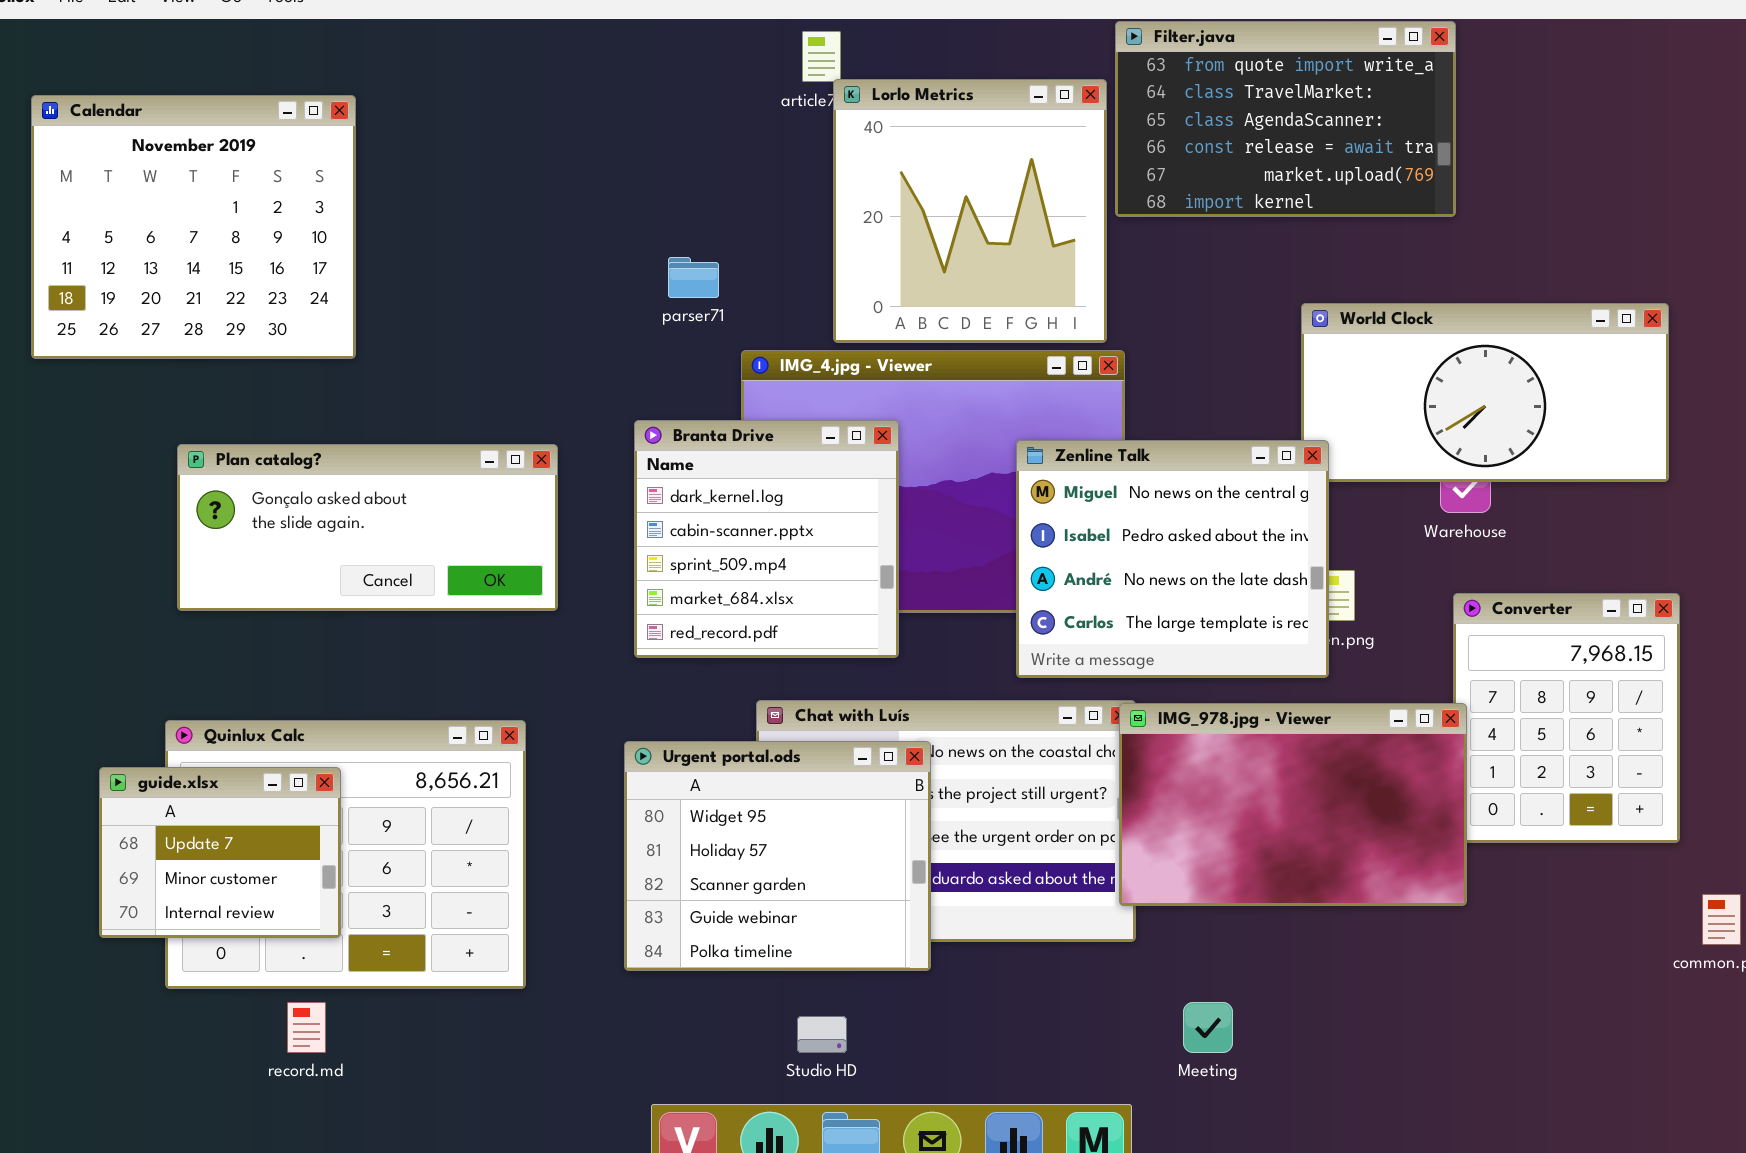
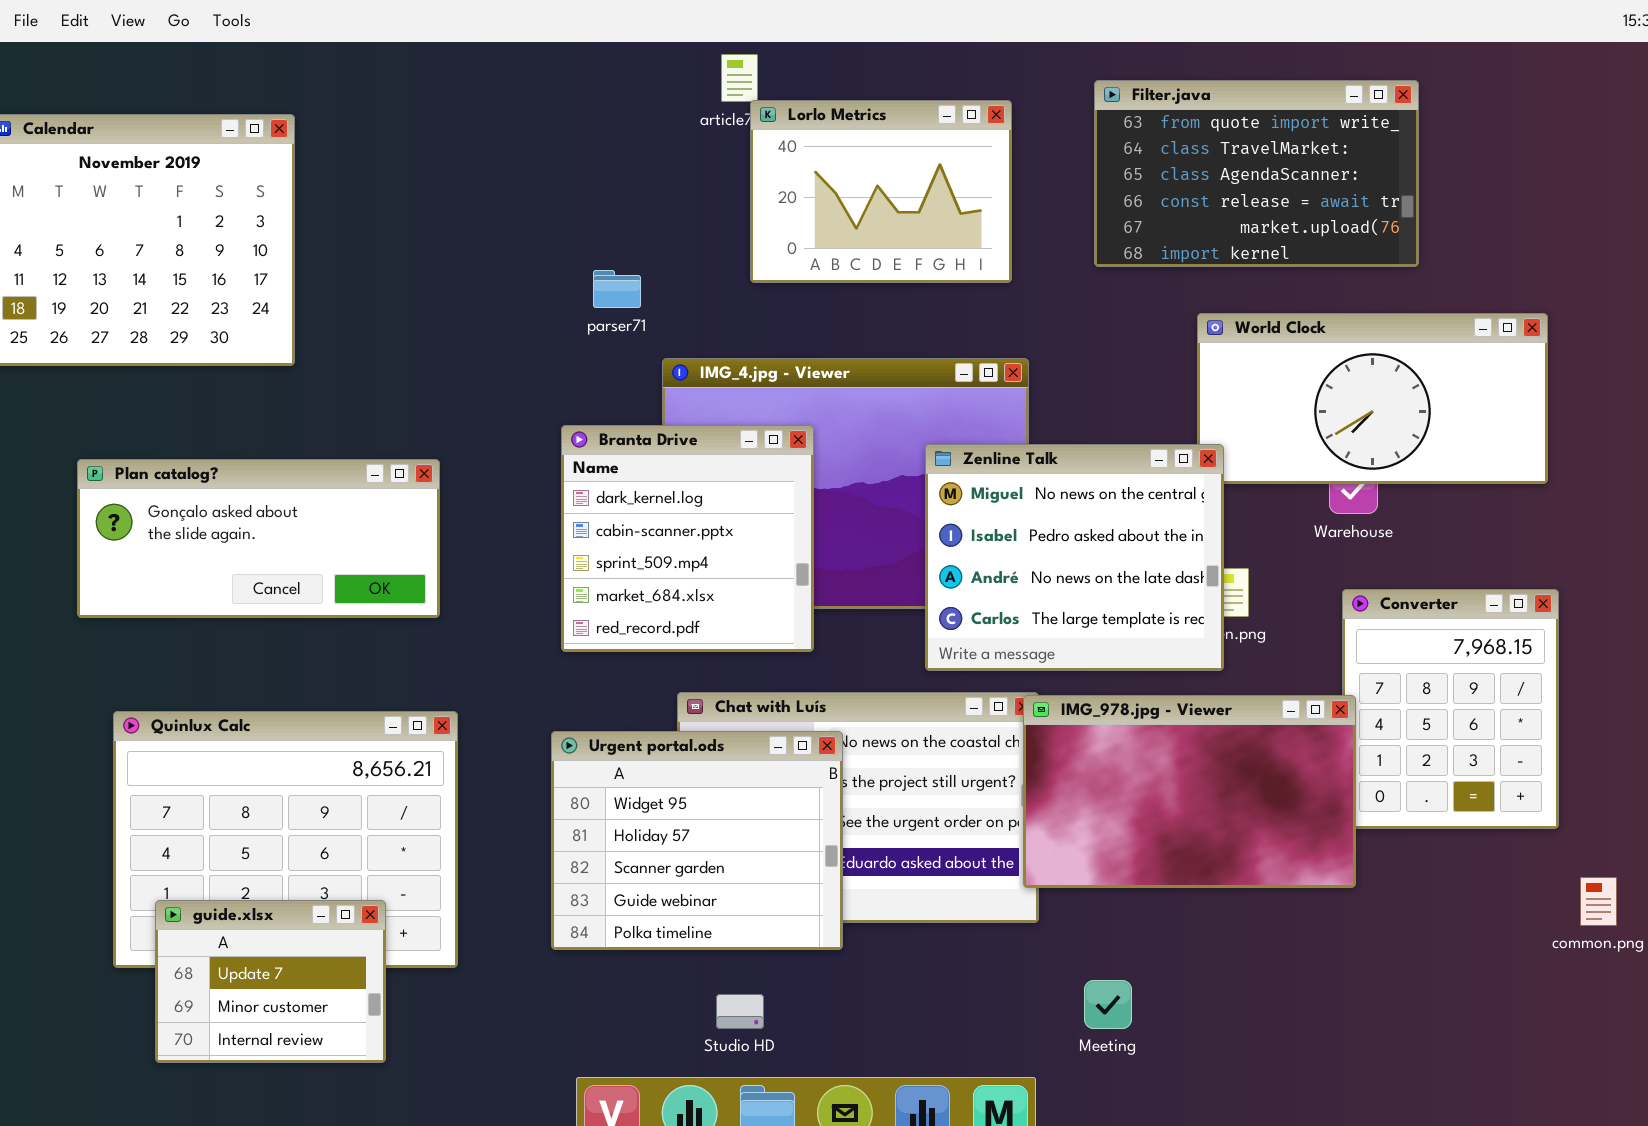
Filter.java: [1115,21,1456,217] -> [1094,80,1419,267], moved
Lorlo Metrics: [833,79,1107,343] -> [750,100,1012,283], resized
Plan catalog?: [177,444,558,611] -> [77,459,440,618], moved
guide.xlsx: [99,767,341,938] -> [155,900,386,1063], moved

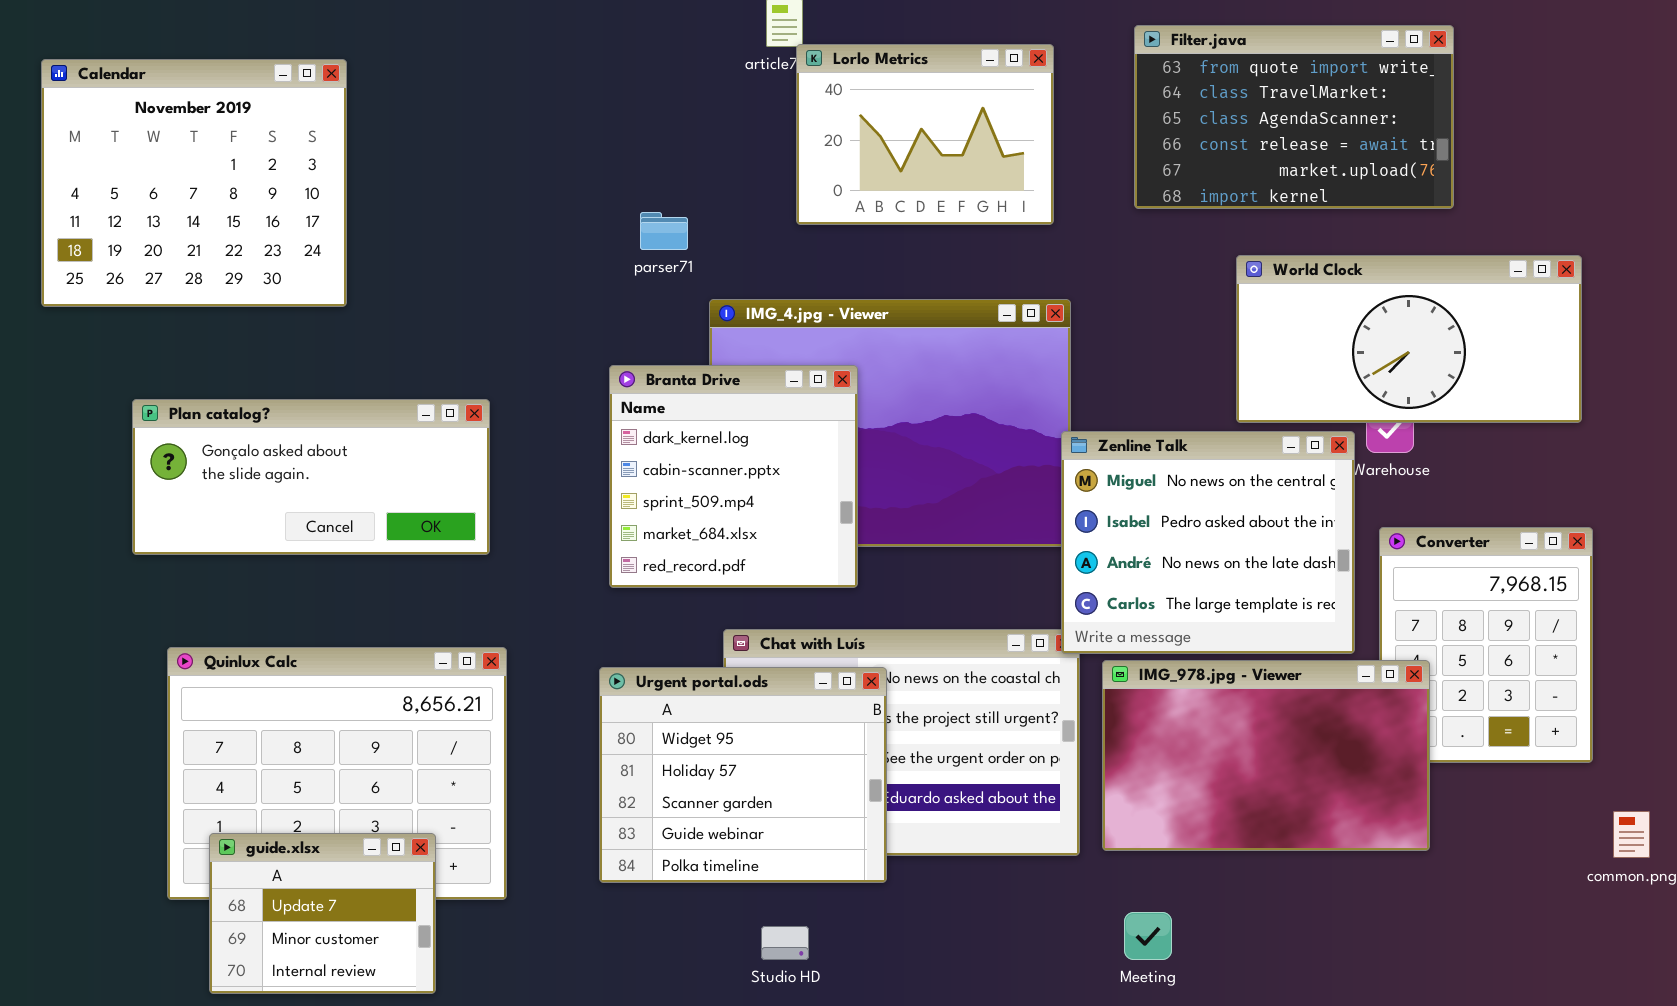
Zenline Talk: [925,444,1224,671] -> [1061,431,1355,654], moved
IMG_978.jpg - Viewer: [1023,695,1356,888] -> [1102,660,1430,851], moved

